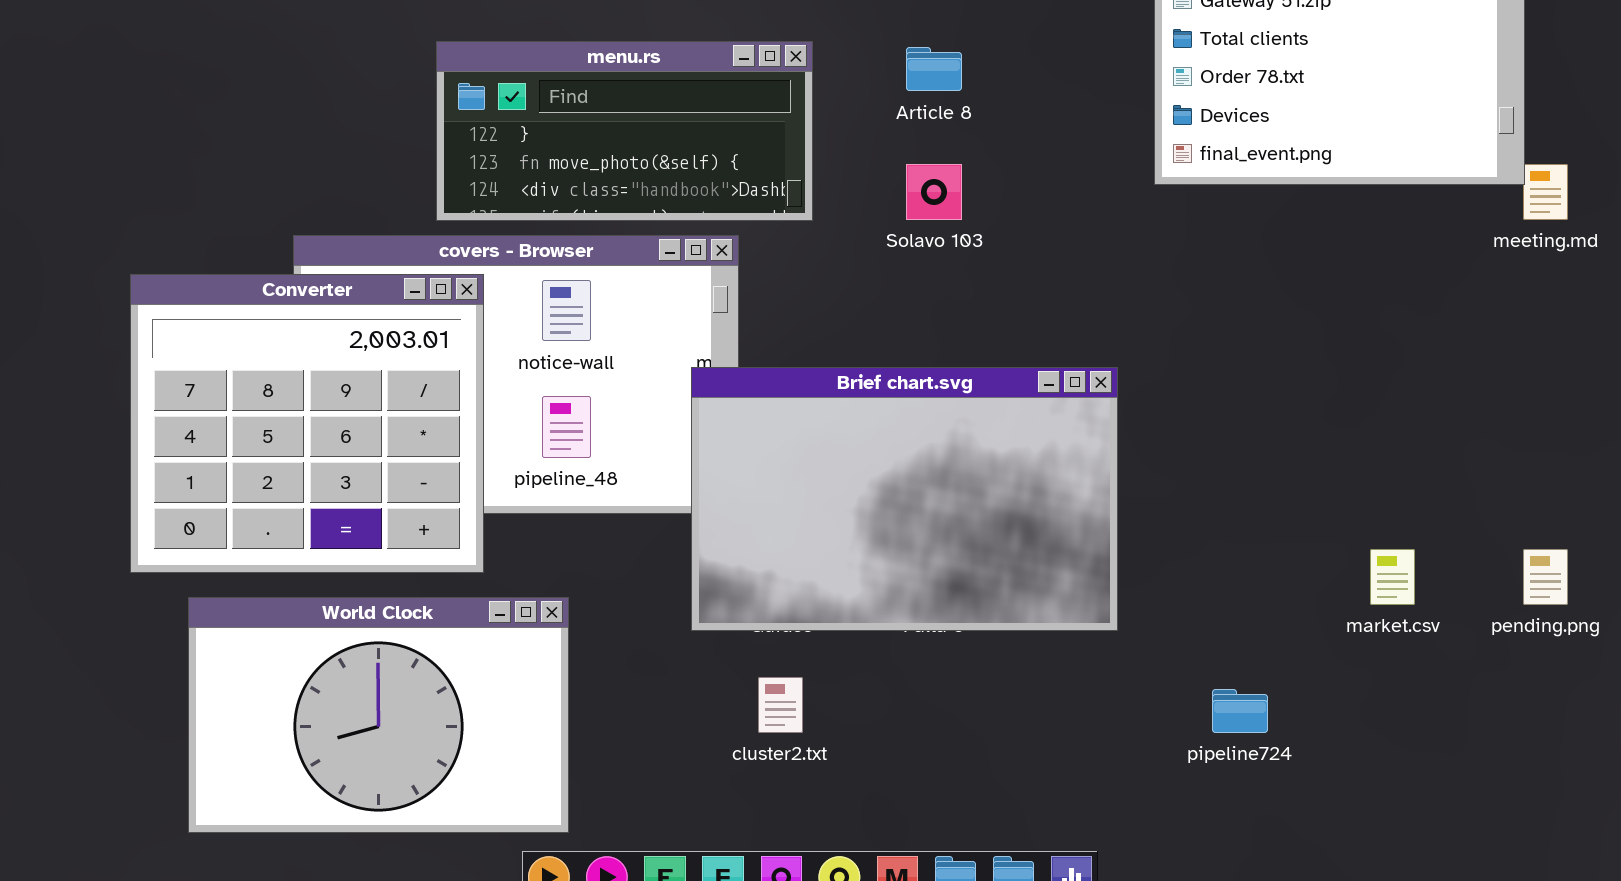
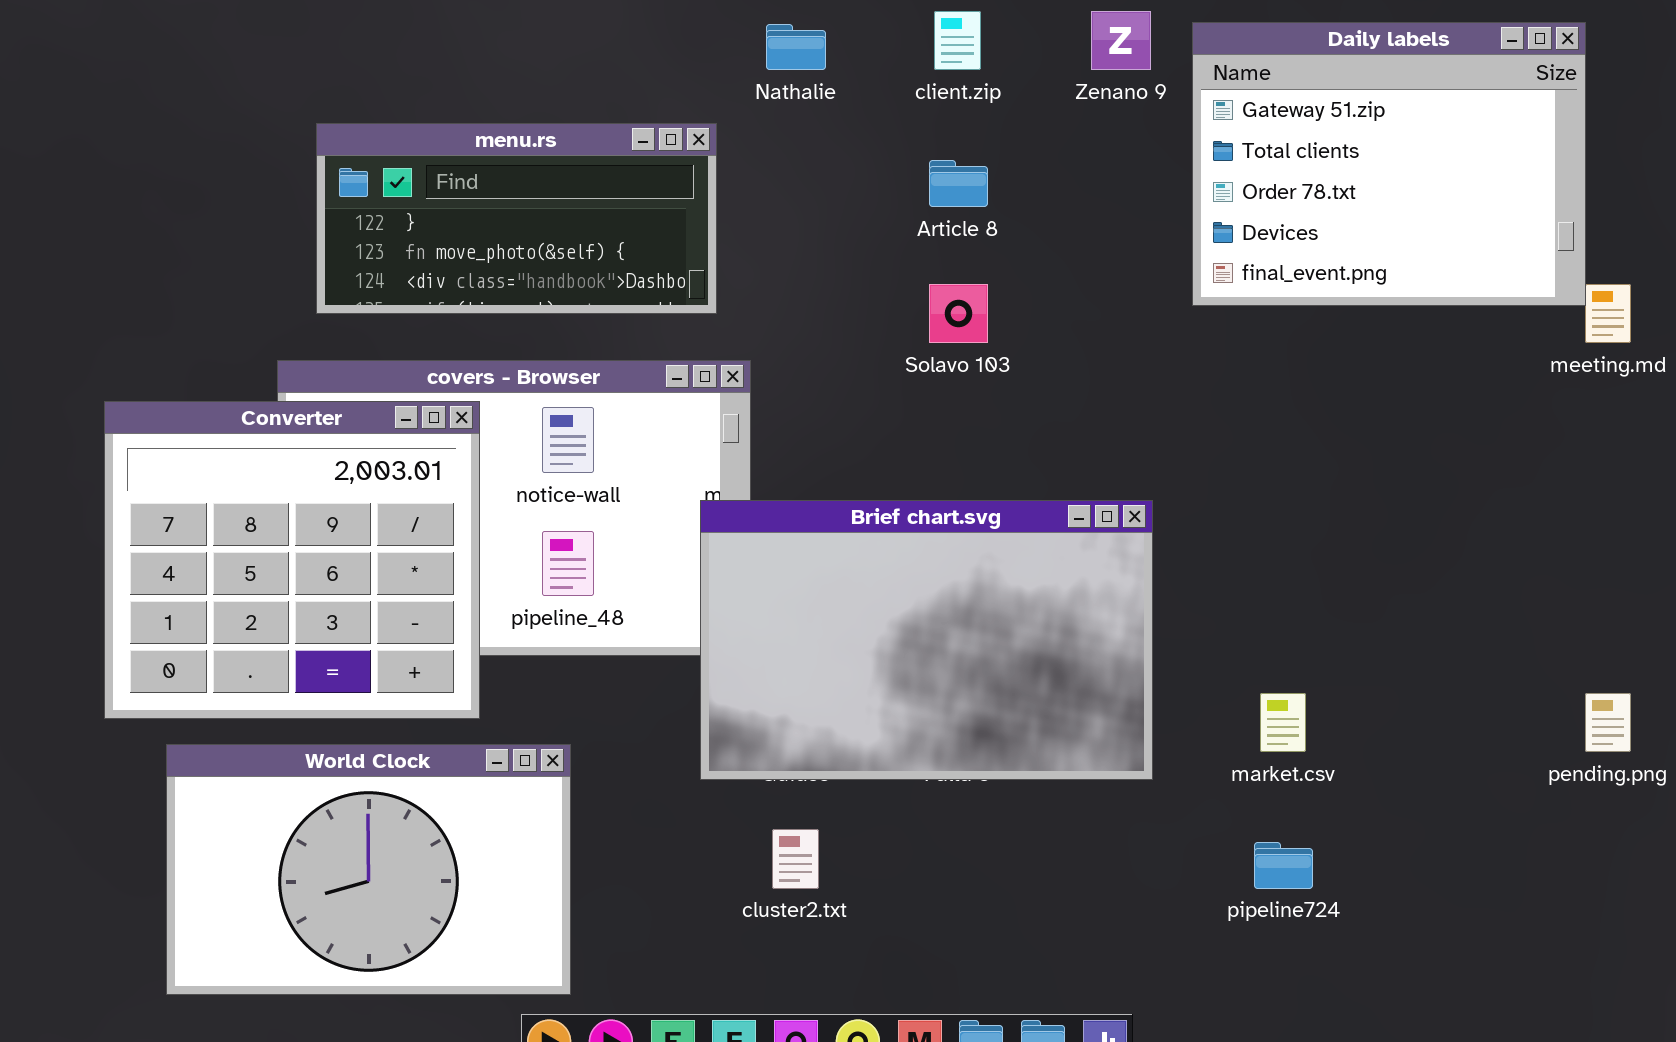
menu.rs: [436,41,813,221] -> [316,123,717,314], moved
market.csv: [1370,549,1415,605] -> [1260,693,1306,752], moved

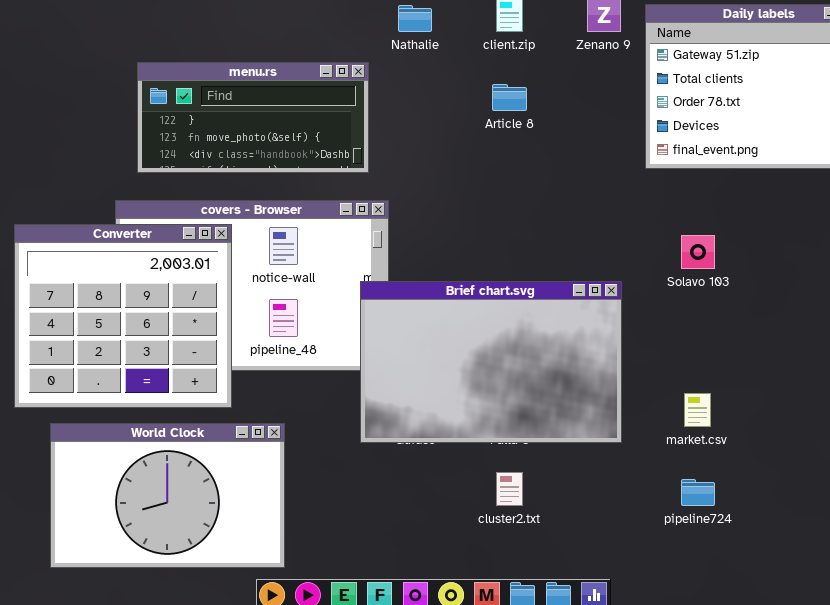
Solavo 103: [929,284,988,343] -> [681,235,715,269], moved
cluster2.txt: [772,829,819,889] -> [496,472,523,506], moved

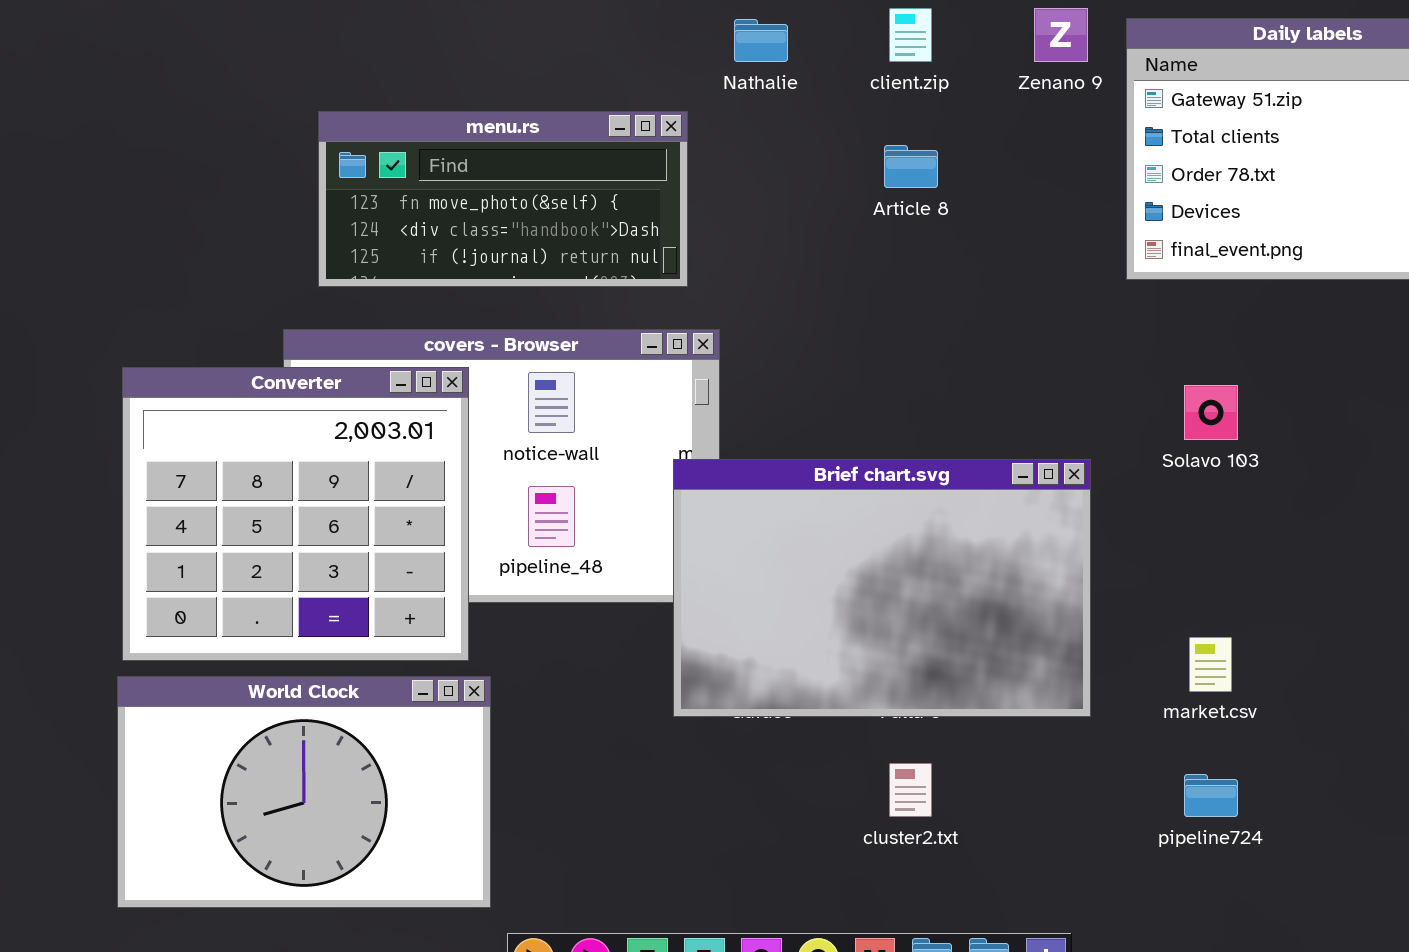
menu.rs: [137,62,369,173] -> [318,111,688,287], scrolled down 1 row
World Clock: [50,423,285,568] -> [117,676,491,908], moved

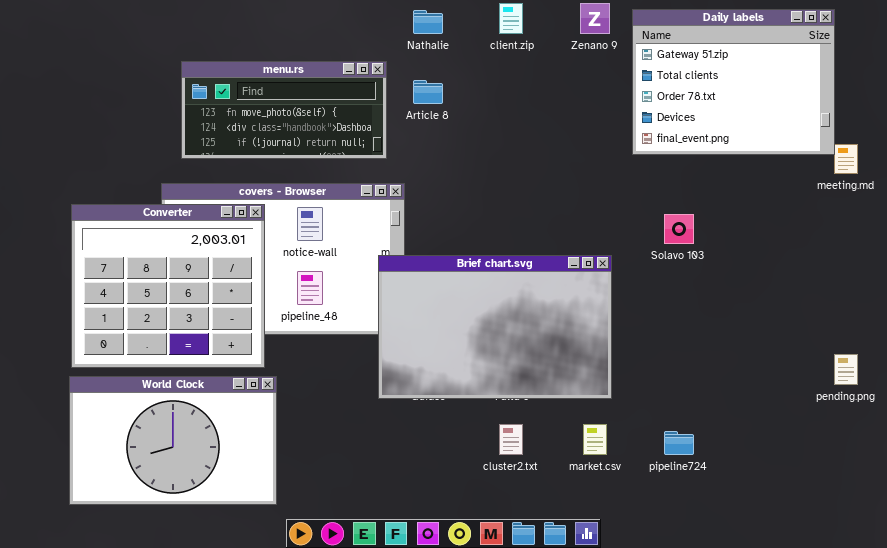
Article 8: [884,145,938,188] -> [413,80,443,104], moved
market.csv: [1189,637,1232,692] -> [583,424,607,455], moved

